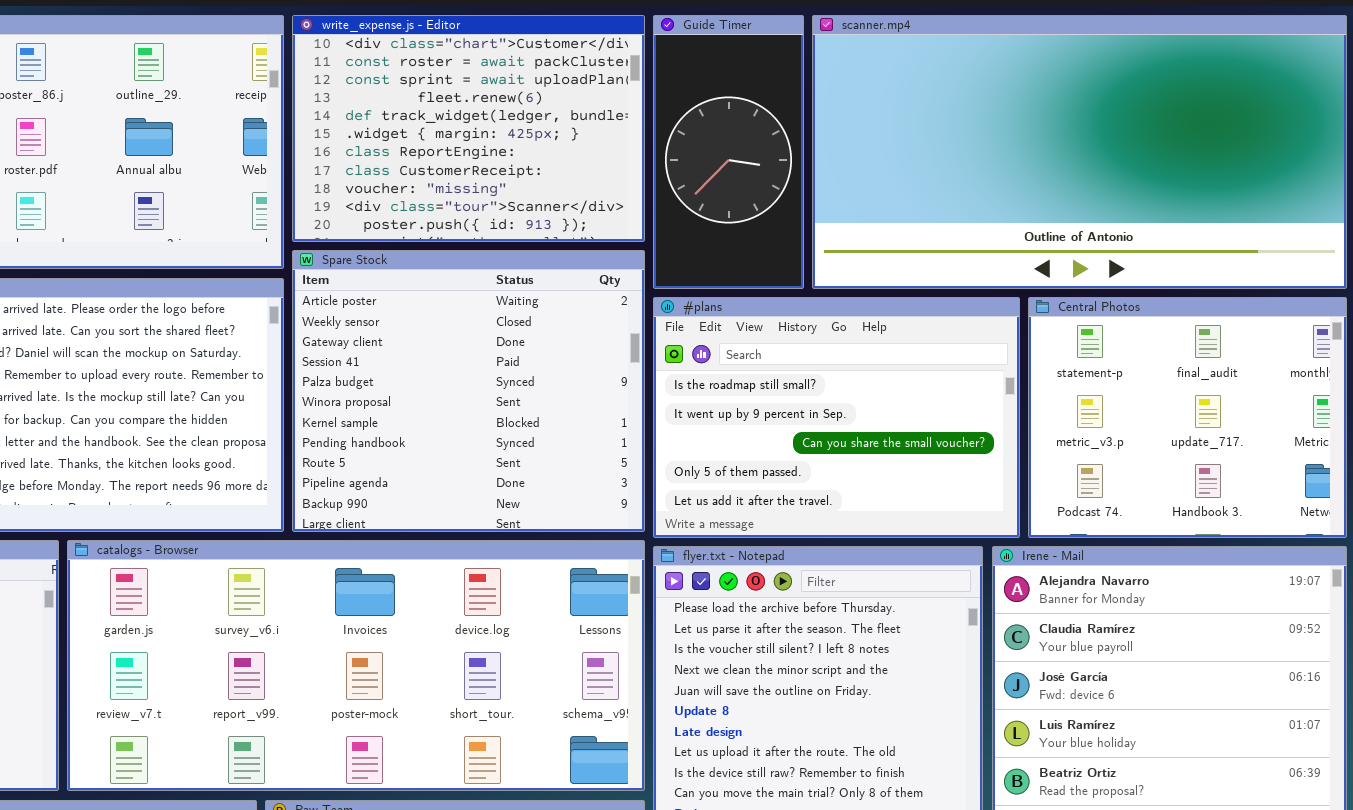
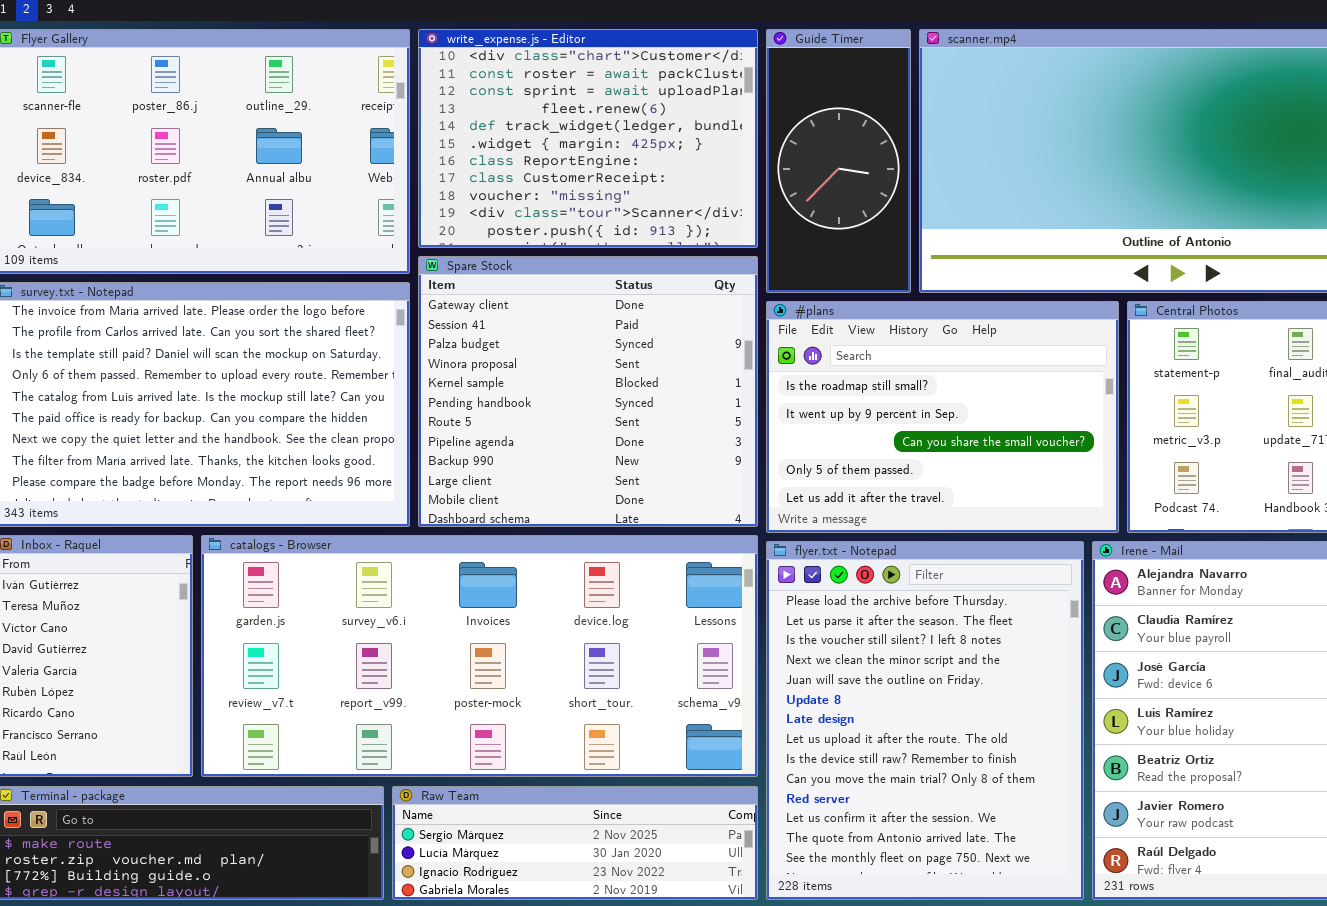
Spare Stock: [292,250,645,532] -> [418,256,758,527], scrolled down 2 rows

